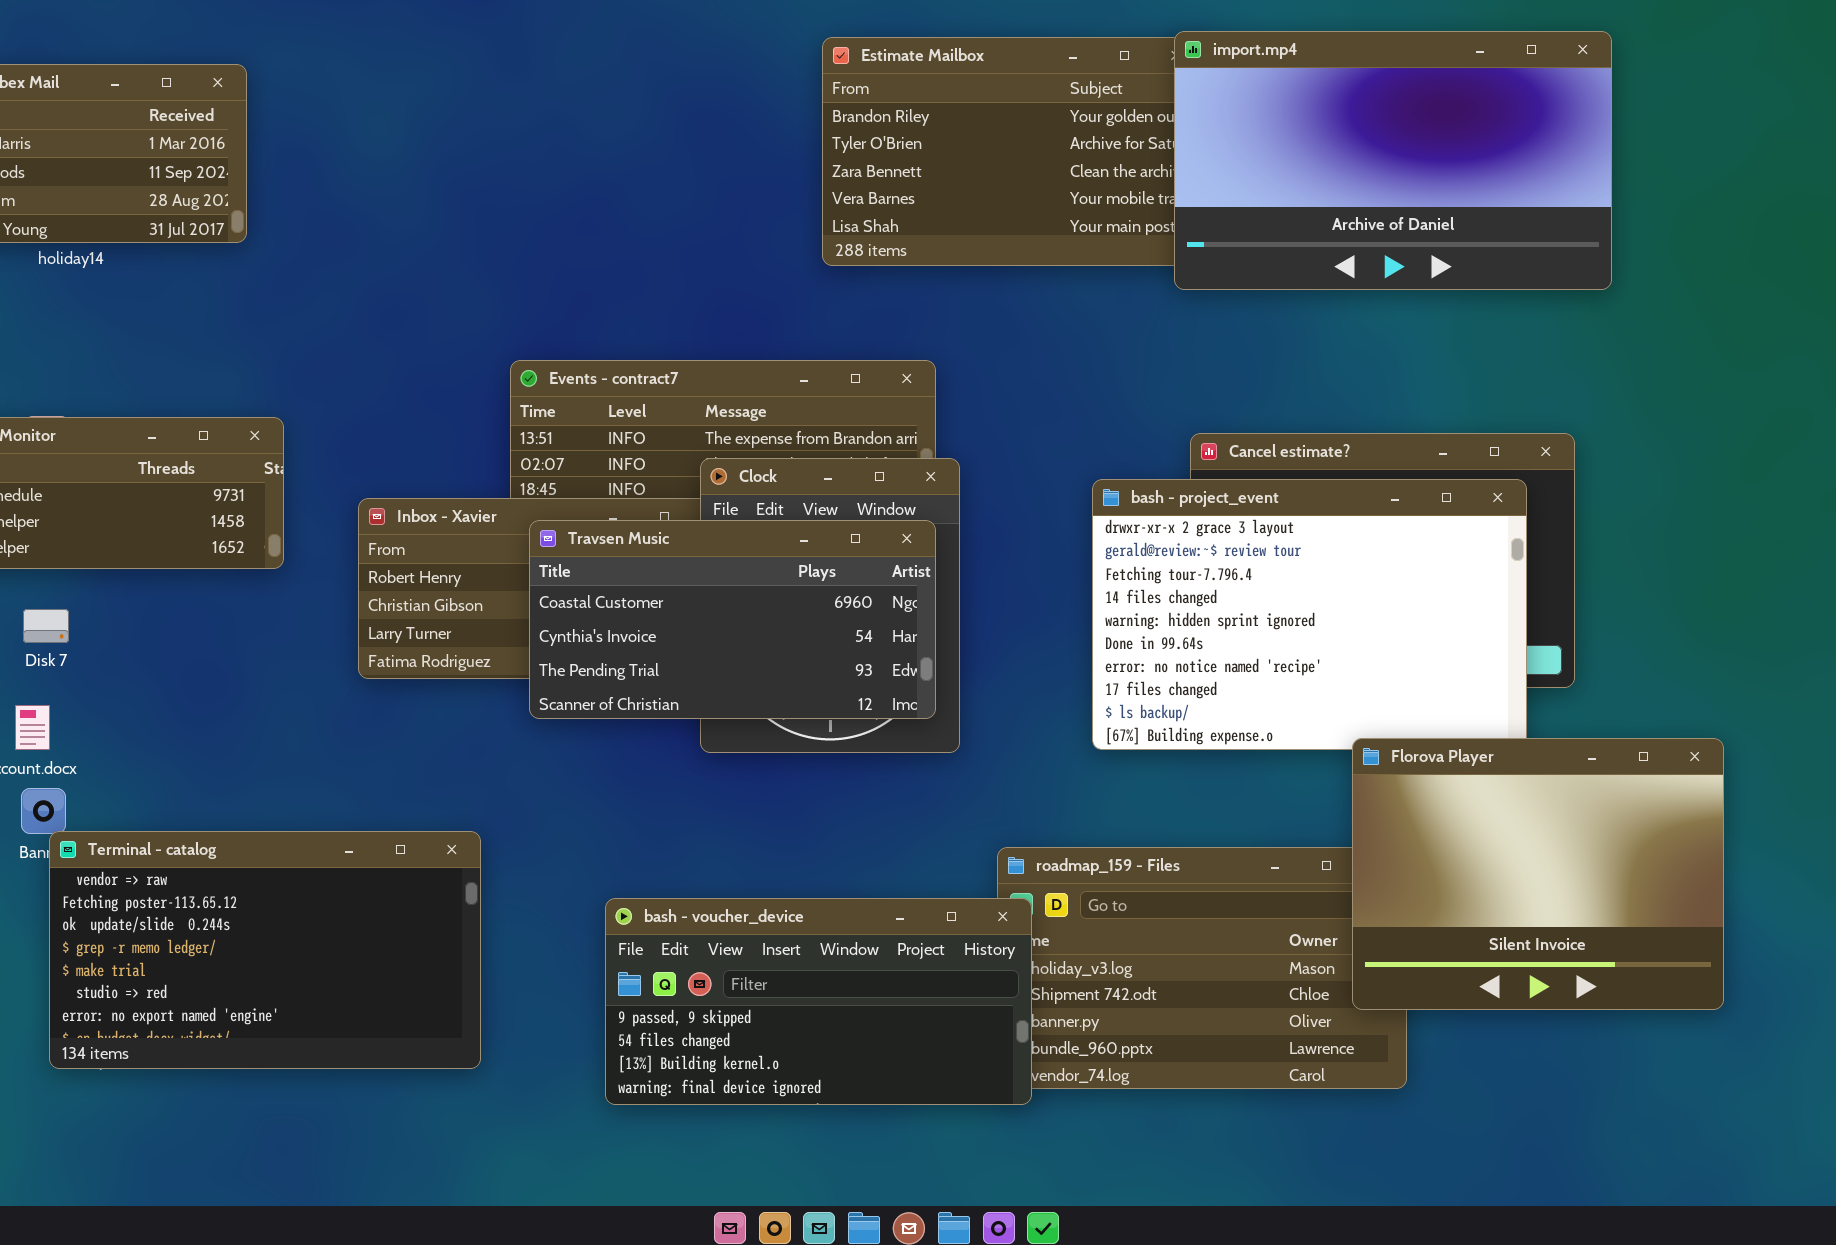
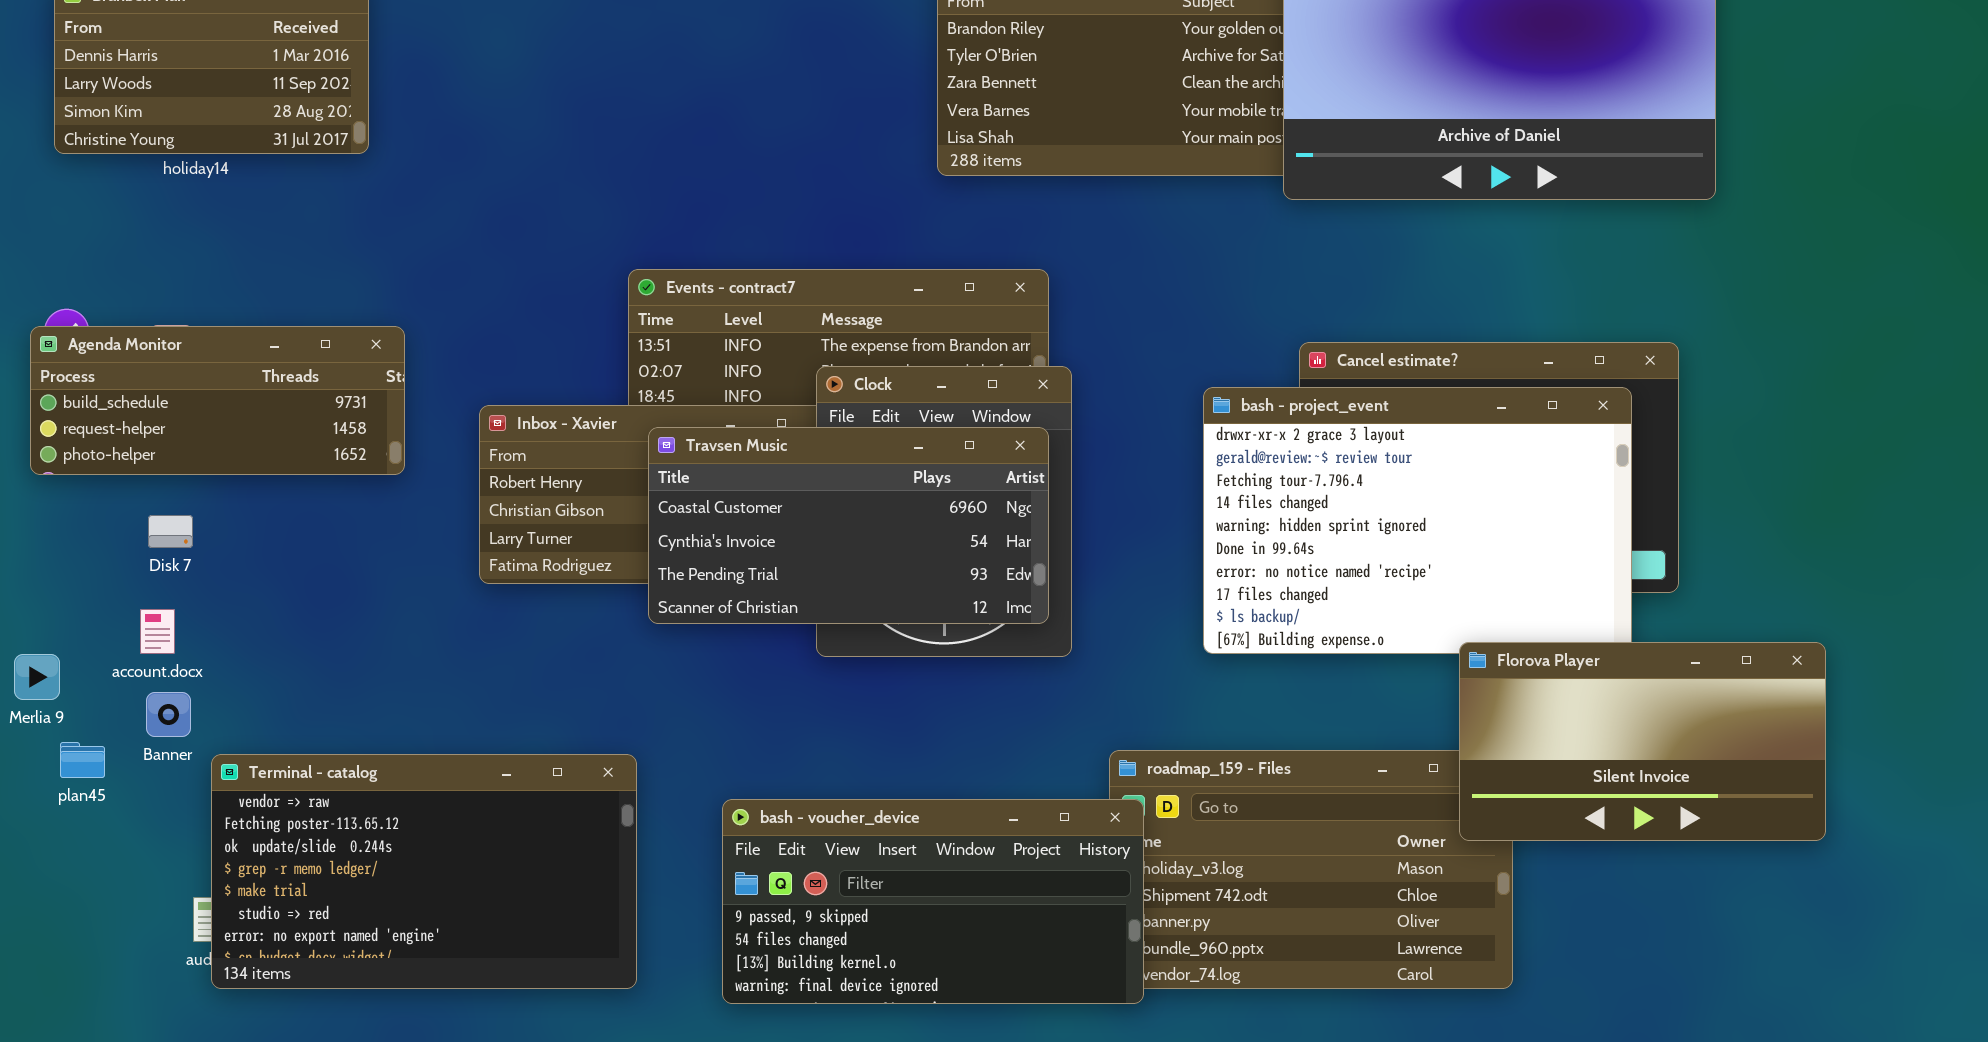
Florova Player: [1352,738,1724,1010] -> [1459,642,1826,841], resized
Terminal - catalog: [49,831,481,1069] -> [211,754,637,989], moved

